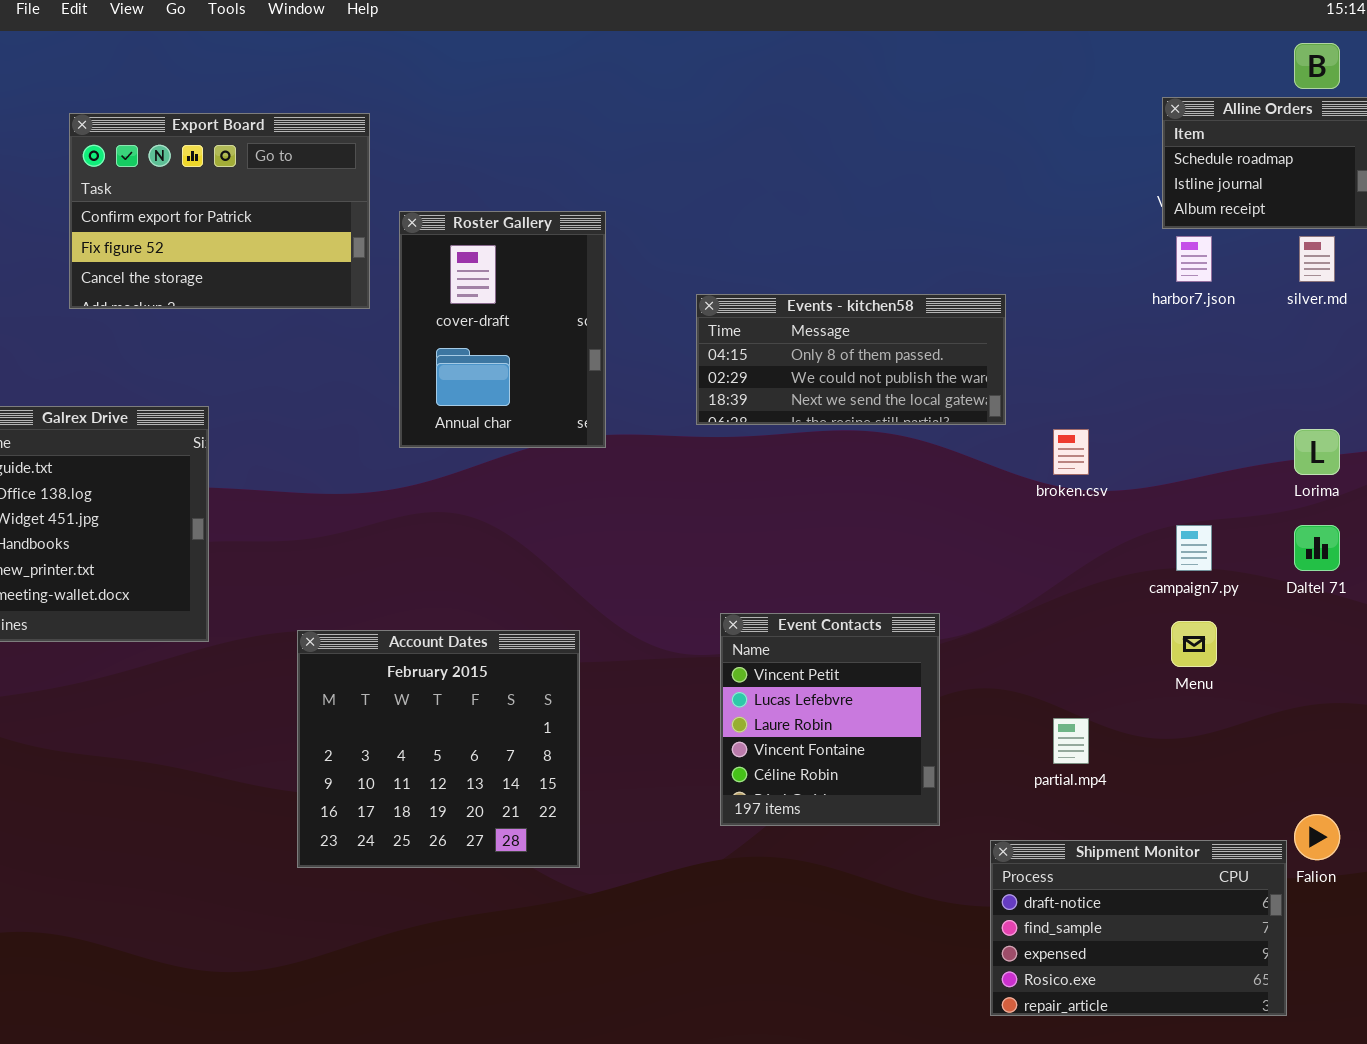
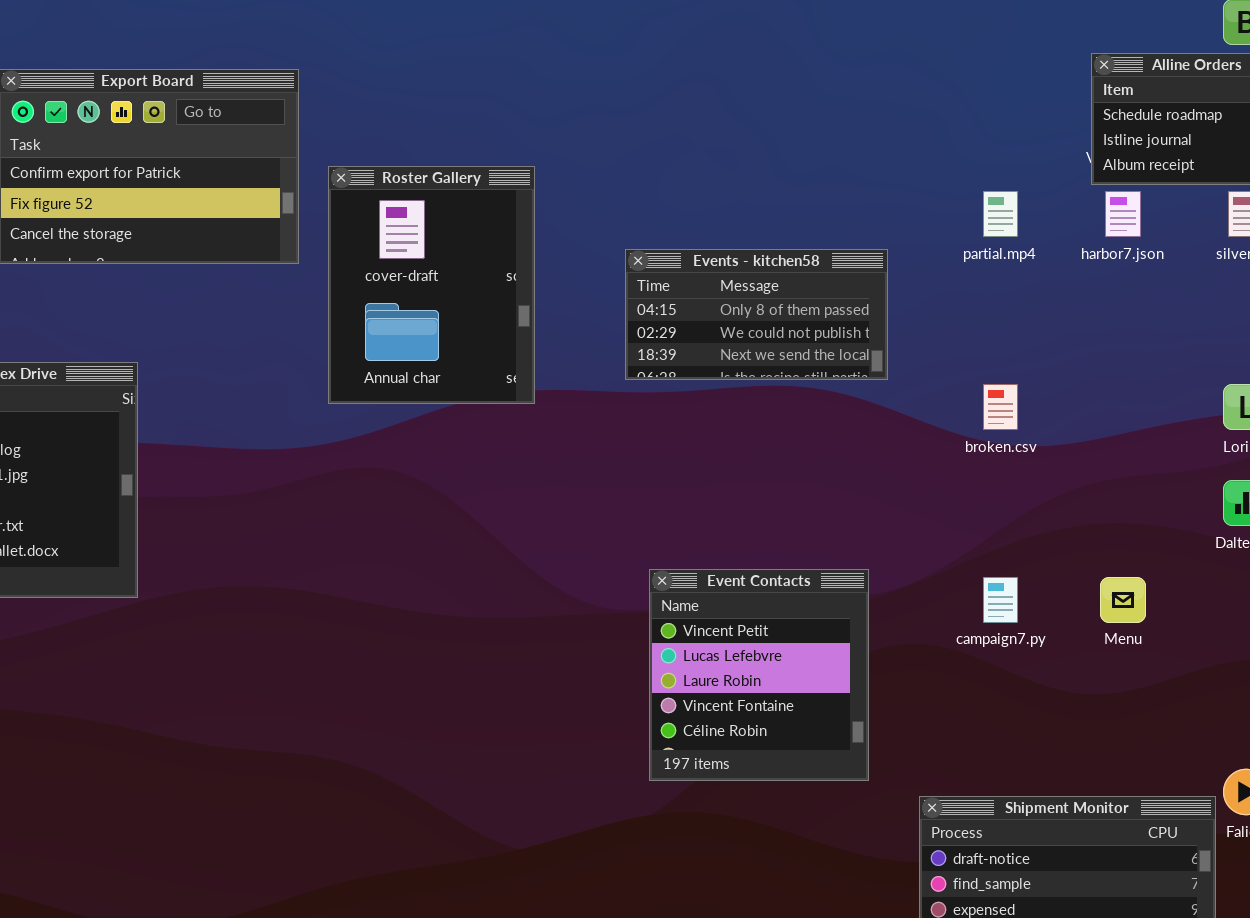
Events - kitchen58: [696,294,1006,425] -> [625,249,888,380], resized
campaign7.py: [1176,525,1212,571] -> [983,577,1018,623], moved
Account Dates: [297,630,580,868] -> none, closed
partial.mp4: [1053,718,1089,764] -> [983,191,1018,237], moved

